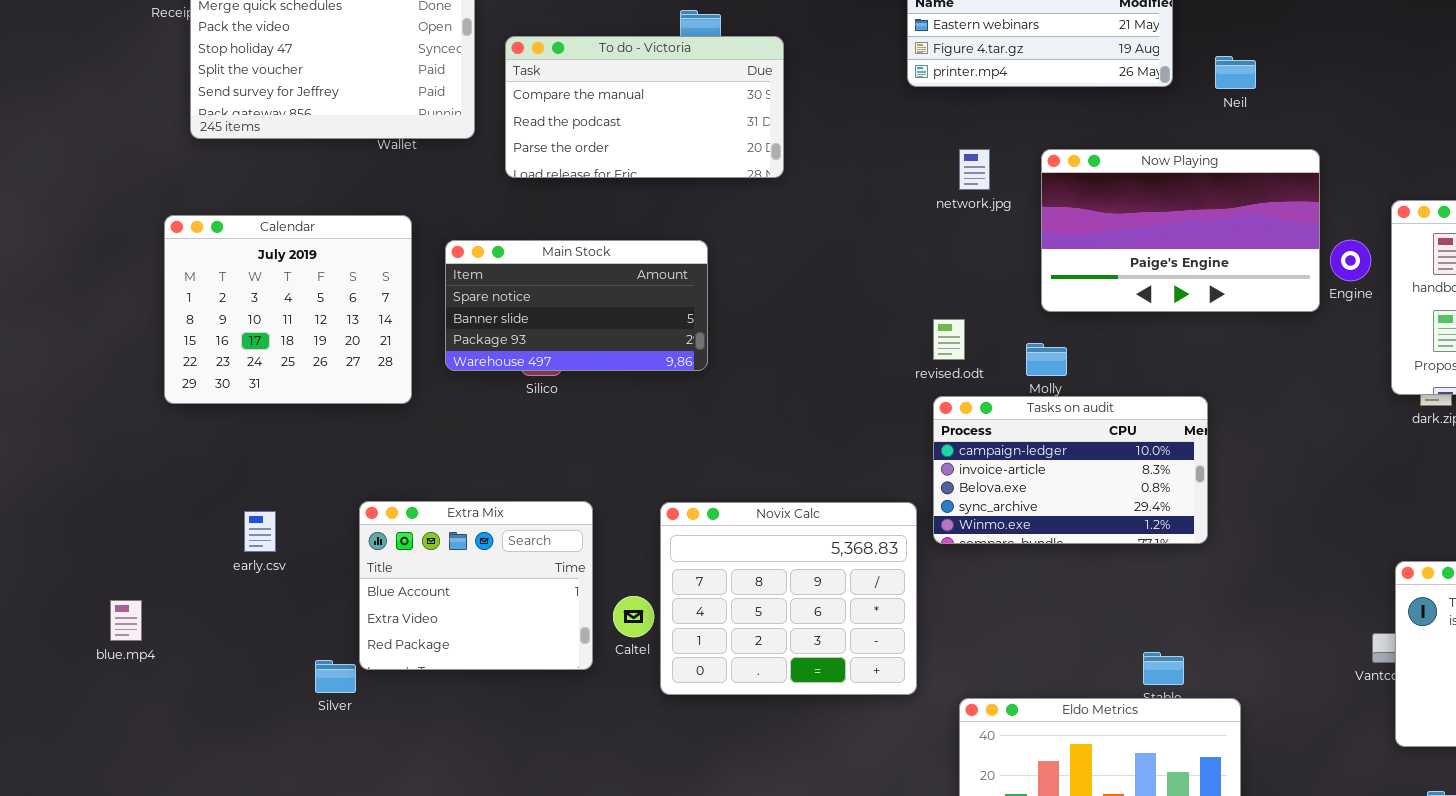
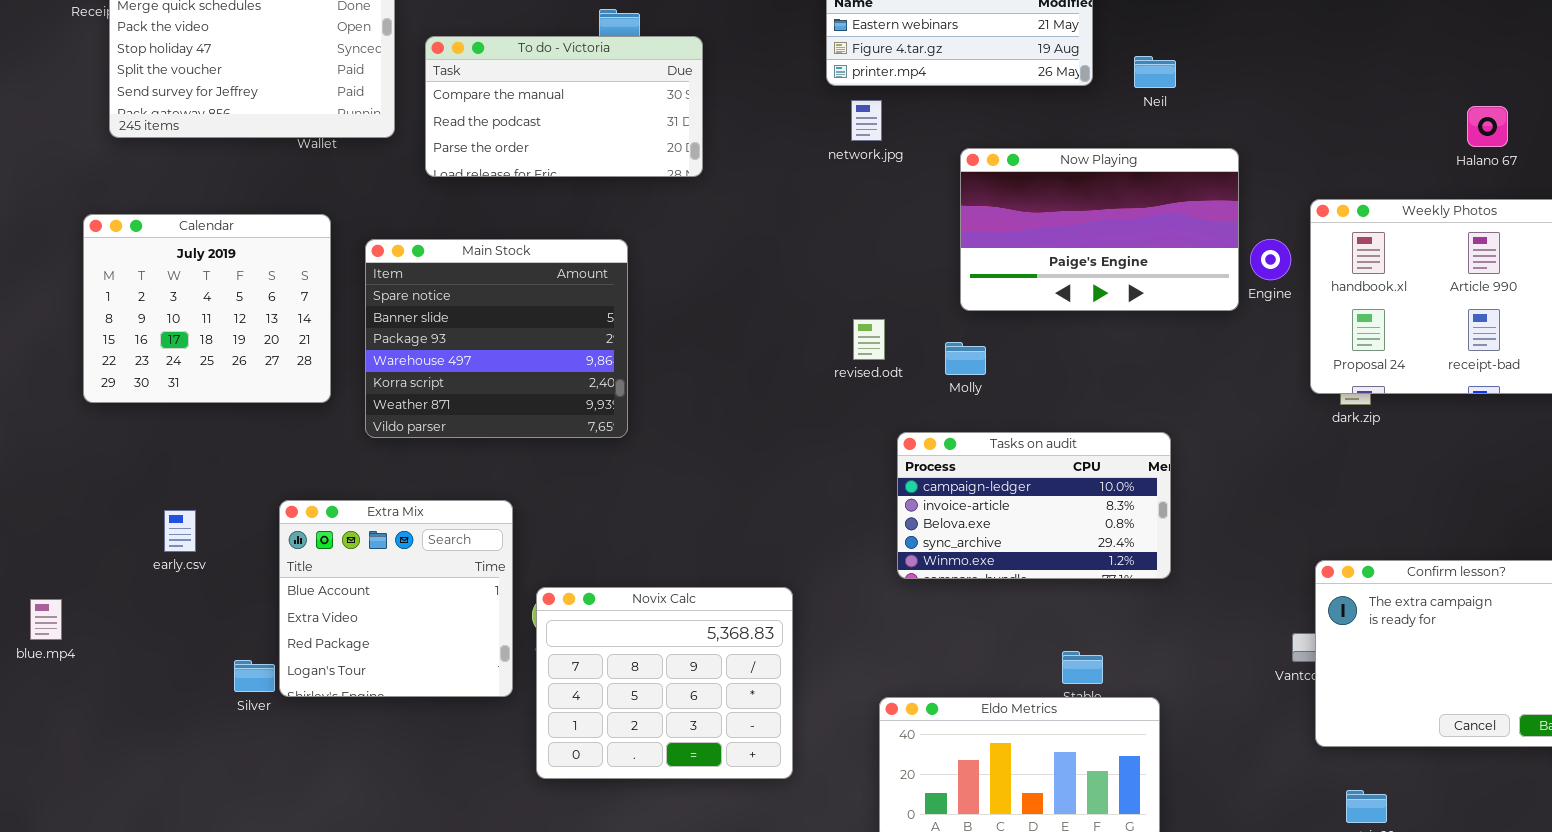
network.jpg: [959,149,990,190] -> [851,100,882,141], moved
Main Stock: [445,240,708,371] -> [365,239,628,438], resized
Tasks on audit: [933,396,1208,544] -> [897,432,1171,579], moved
Extra Mix: [359,501,593,670] -> [279,500,513,697], resized
Novix Calc: [660,502,917,695] -> [536,587,793,779], moved

